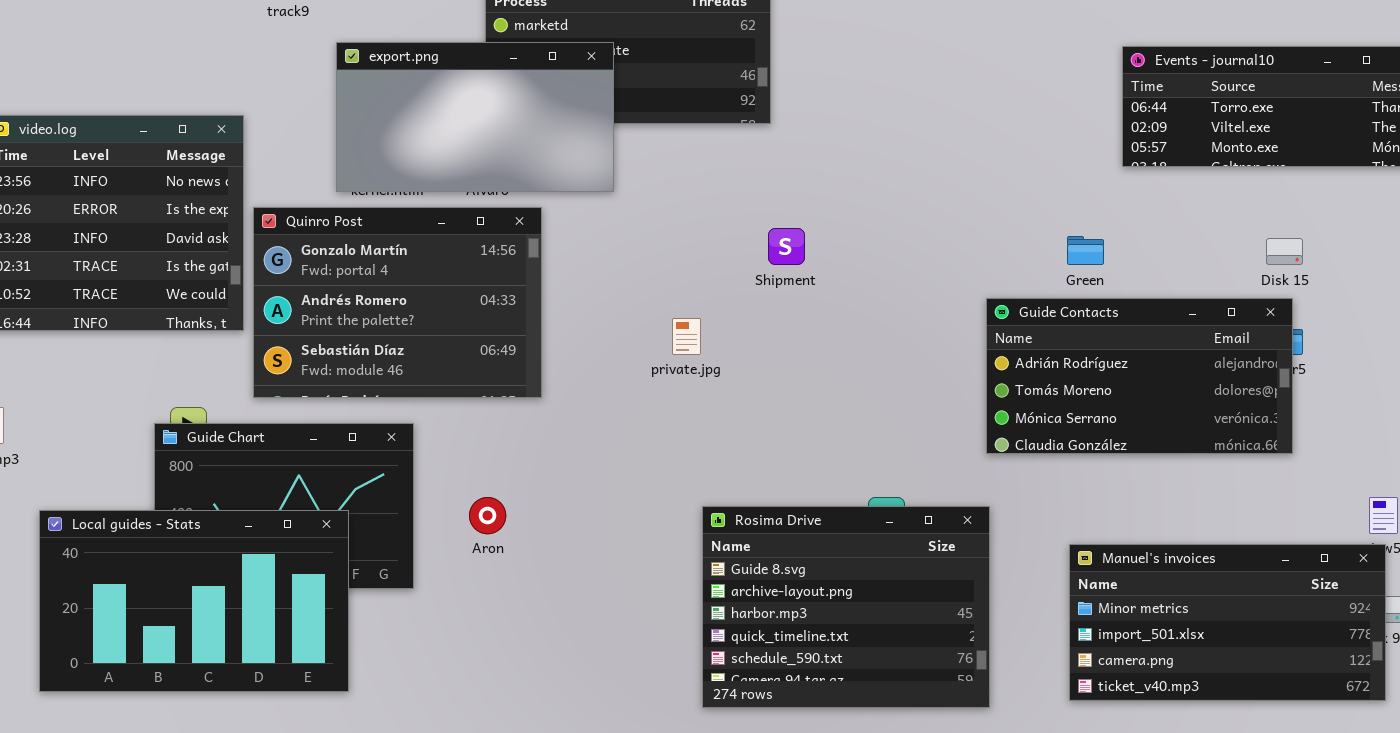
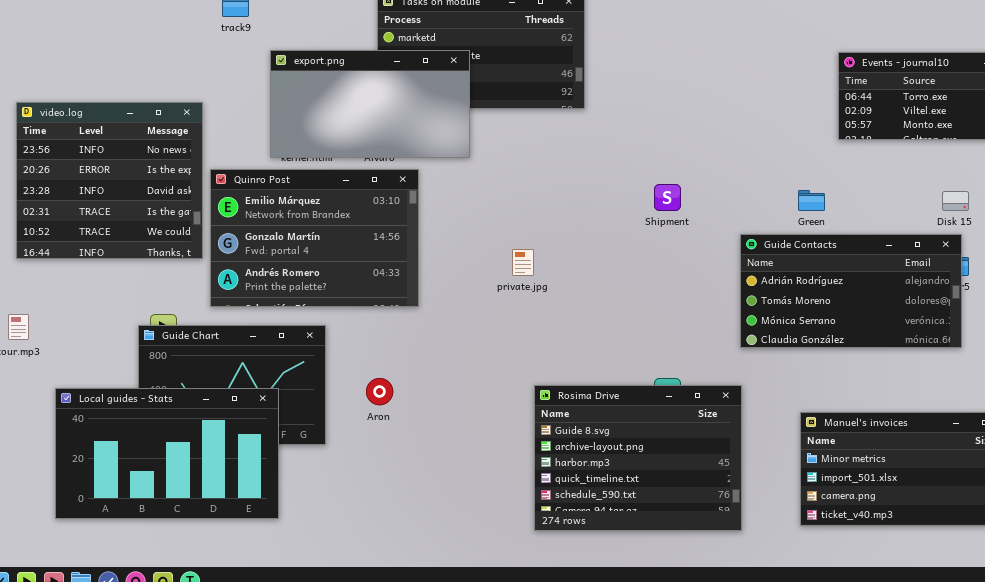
Quinro Post: [253,207,542,398] -> [210,169,419,307], scrolled up 1 row
Shipment: [768,228,805,265] -> [654,184,681,211], moved

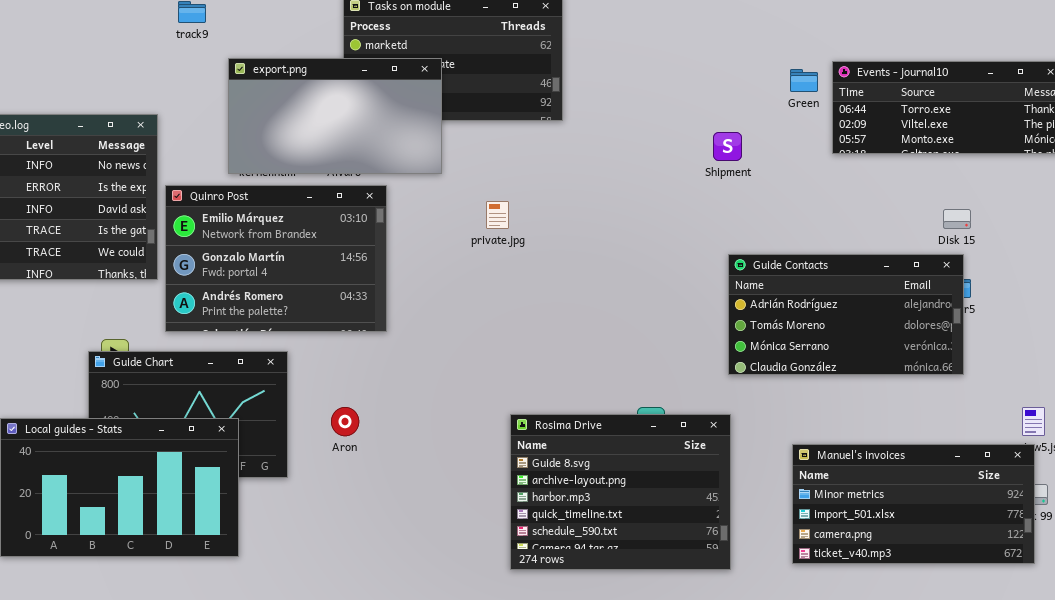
Shipment: [654,184,681,211] -> [713,132,742,161], moved
Green: [798,190,825,211] -> [790,69,818,92], moved
private.jpg: [512,249,534,276] -> [486,201,509,229], moved

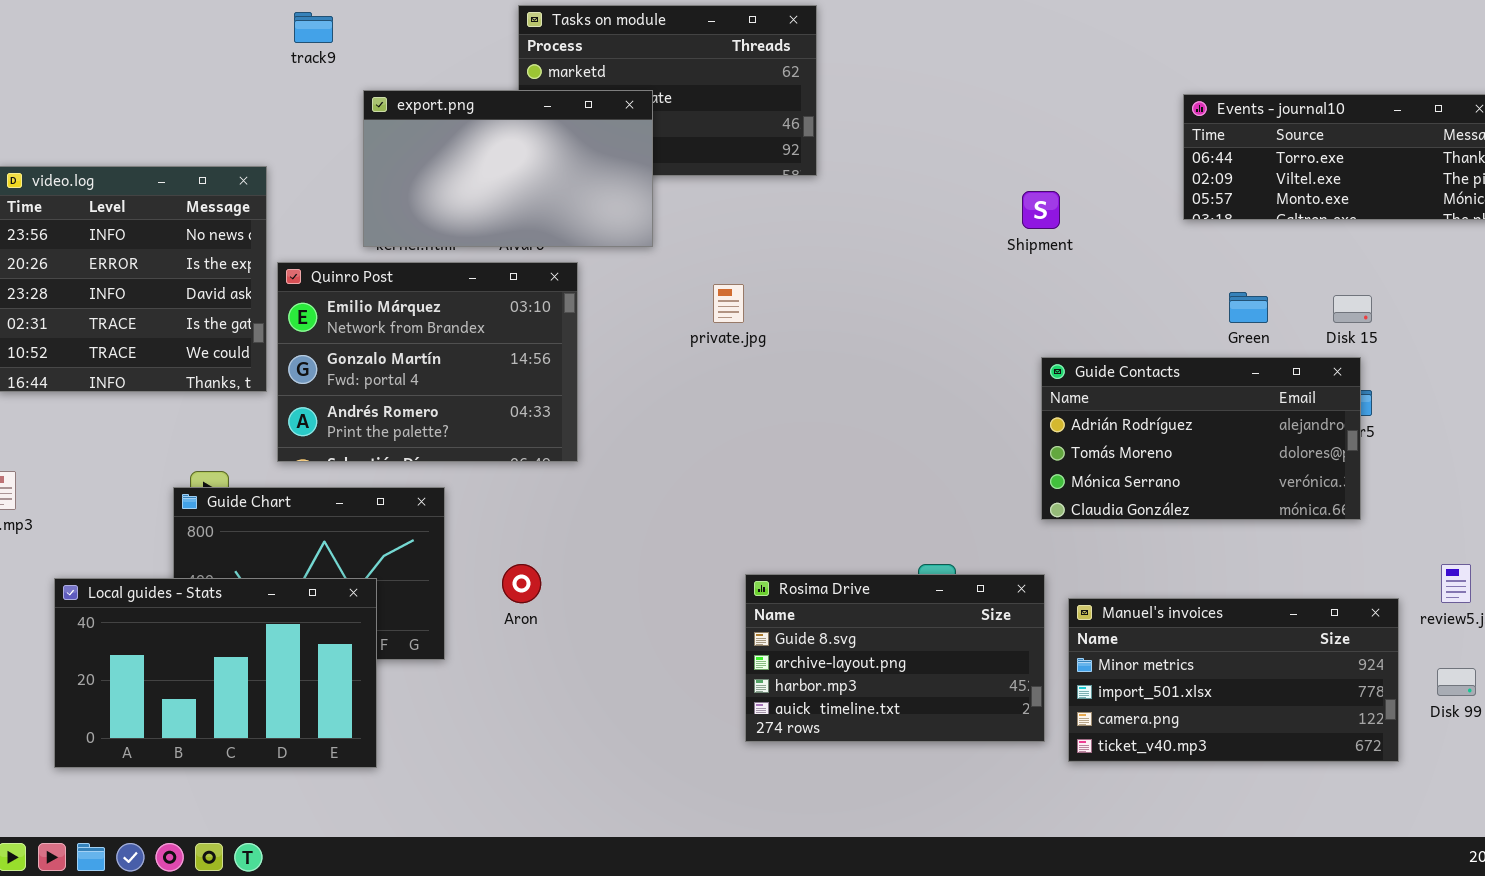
Green: [790,69,818,92] -> [1229,292,1268,323], moved
Rosima Drive: [510,414,731,570] -> [745,574,1045,742], resized
Manuel's invoices: [792,444,1035,564] -> [1068,598,1399,762], moved

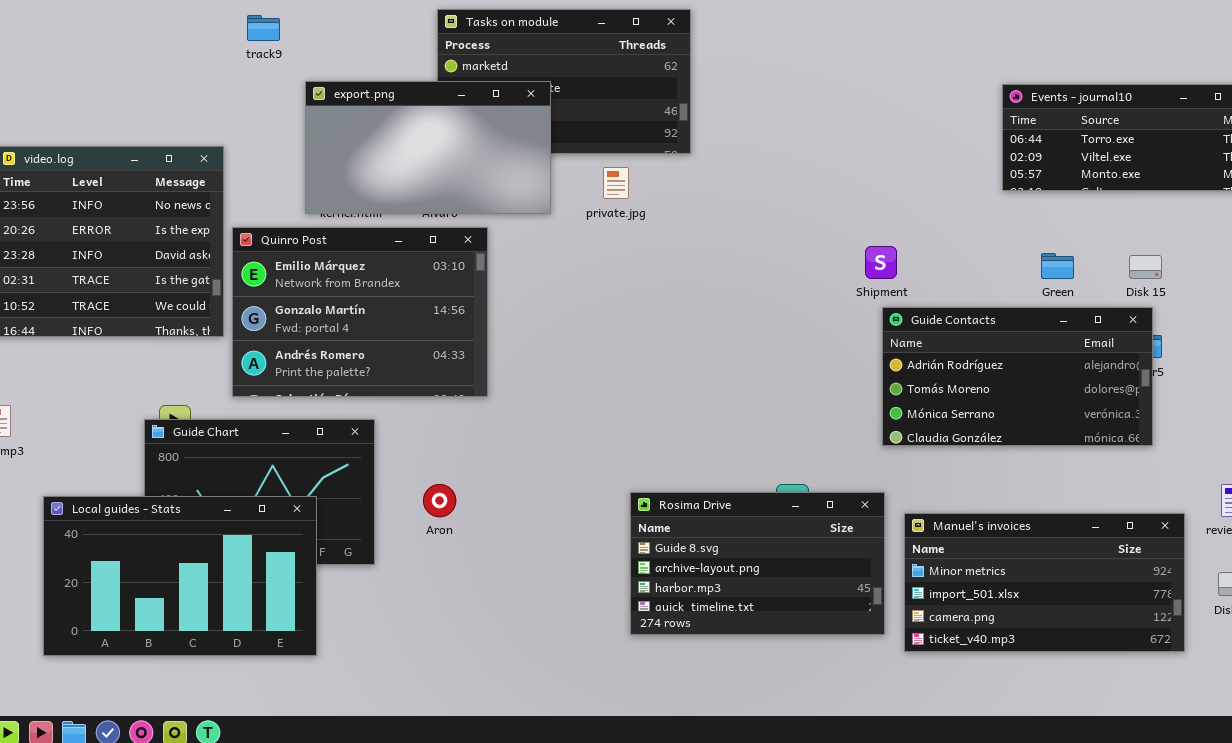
Shipment: [1022,191,1060,229] -> [865,246,897,279], moved
private.jpg: [713,284,744,323] -> [603,167,629,199], moved

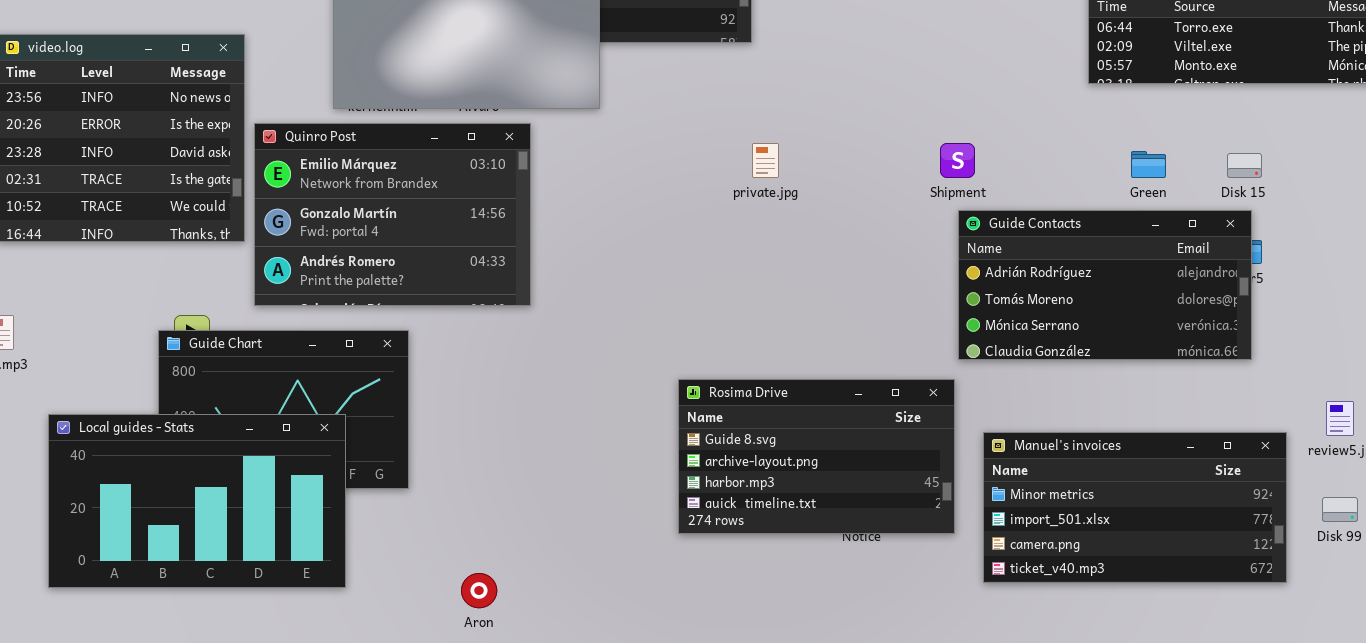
private.jpg: [603,167,629,199] -> [752,143,779,178], moved
Aron: [423,484,456,517] -> [461,573,497,608], moved
Rosima Drive: [630,492,885,635] -> [678,379,955,534], moved

